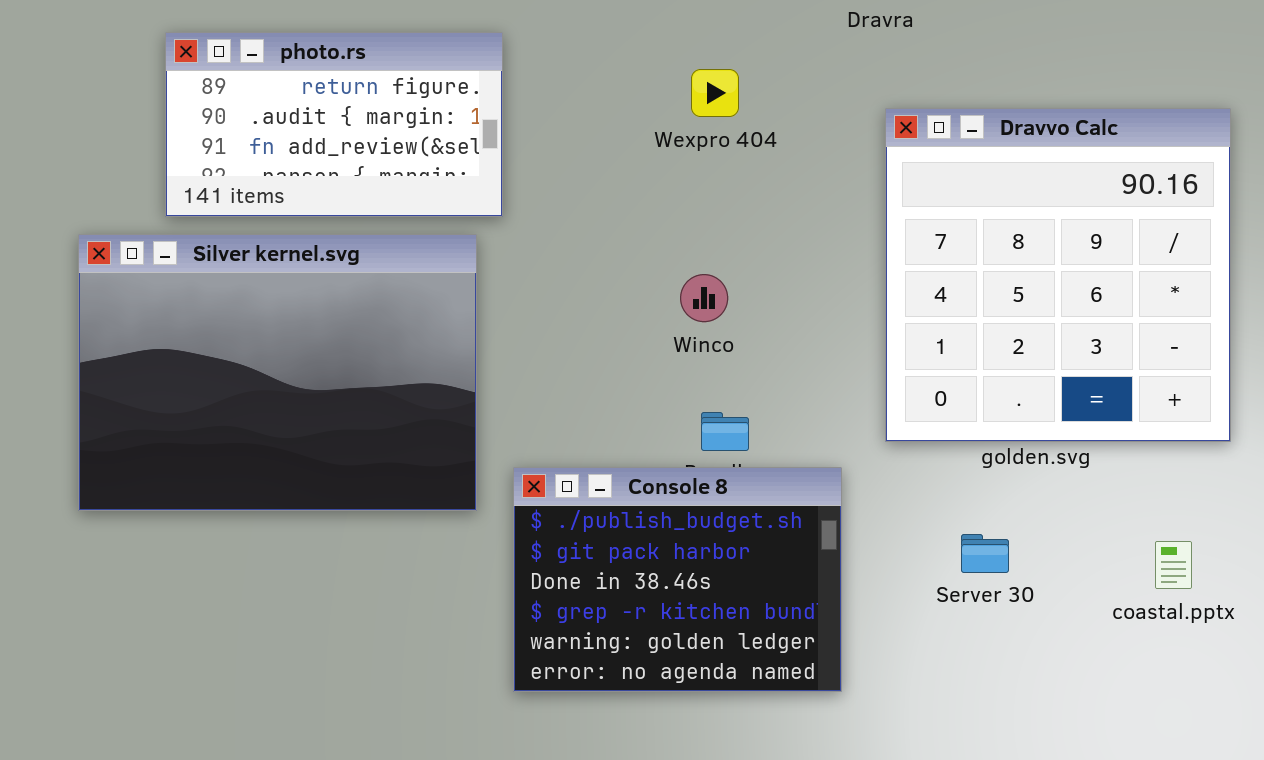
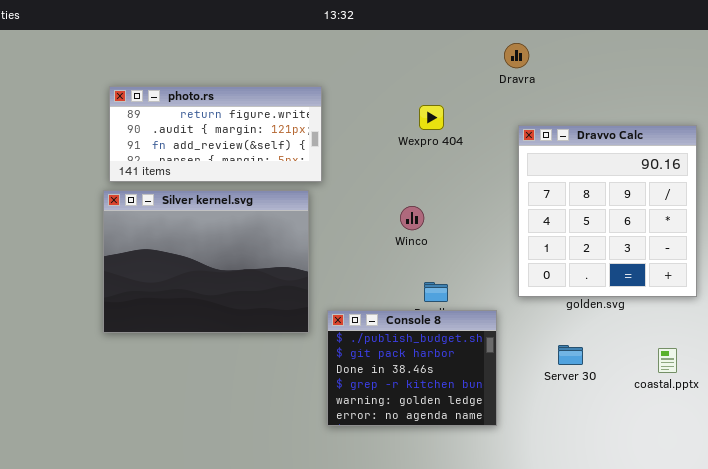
photo.rs: [165,32,503,217] -> [109,86,322,182], resized
Winco: [680,274,728,322] -> [400,206,424,230], moved

